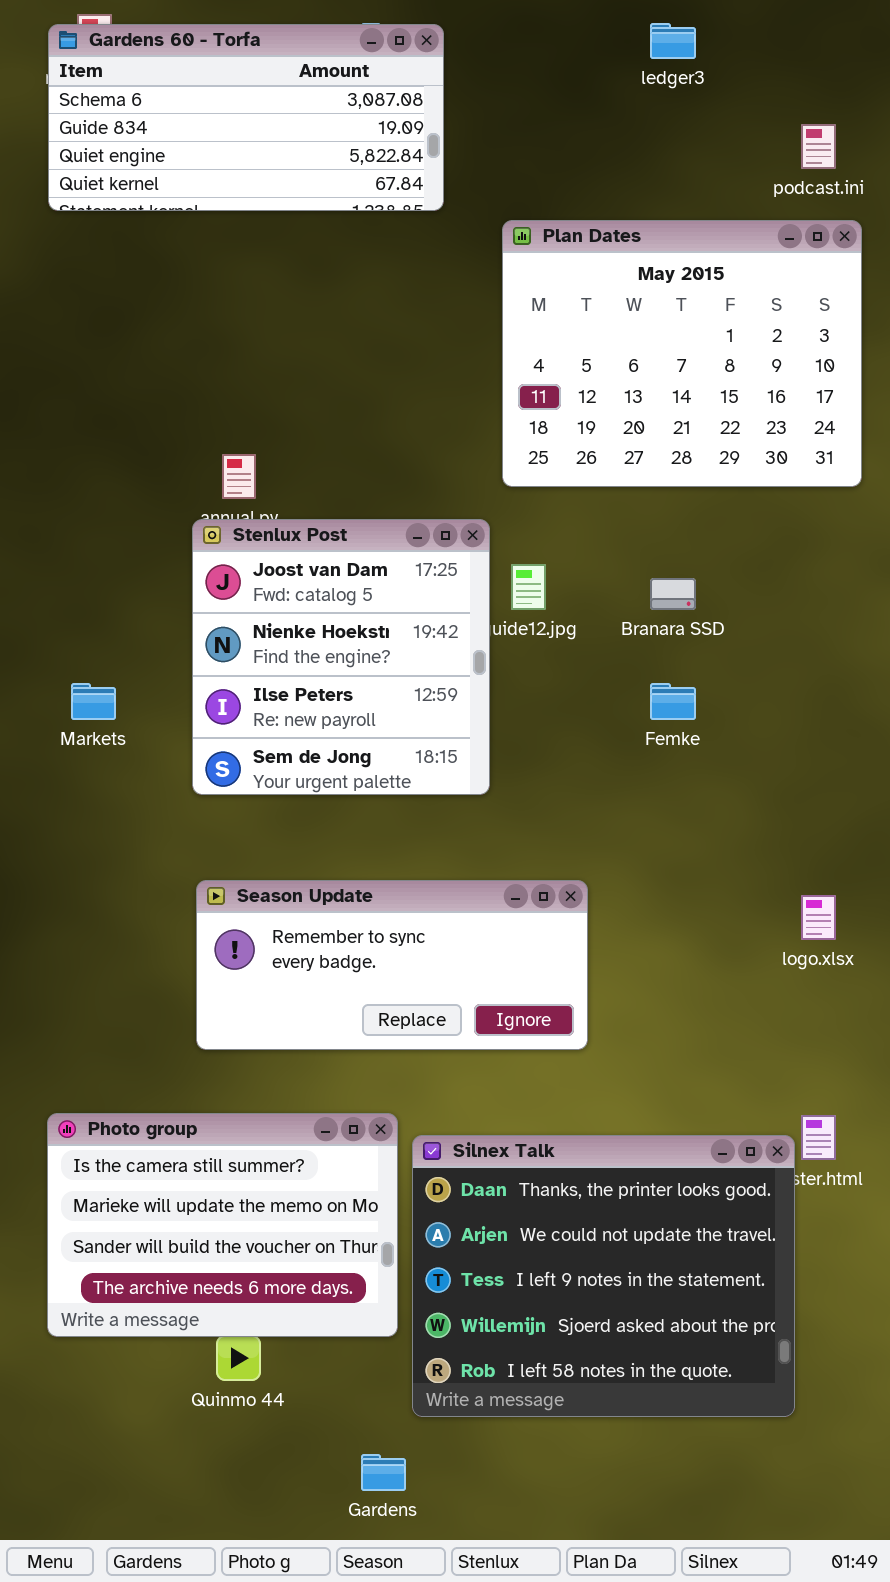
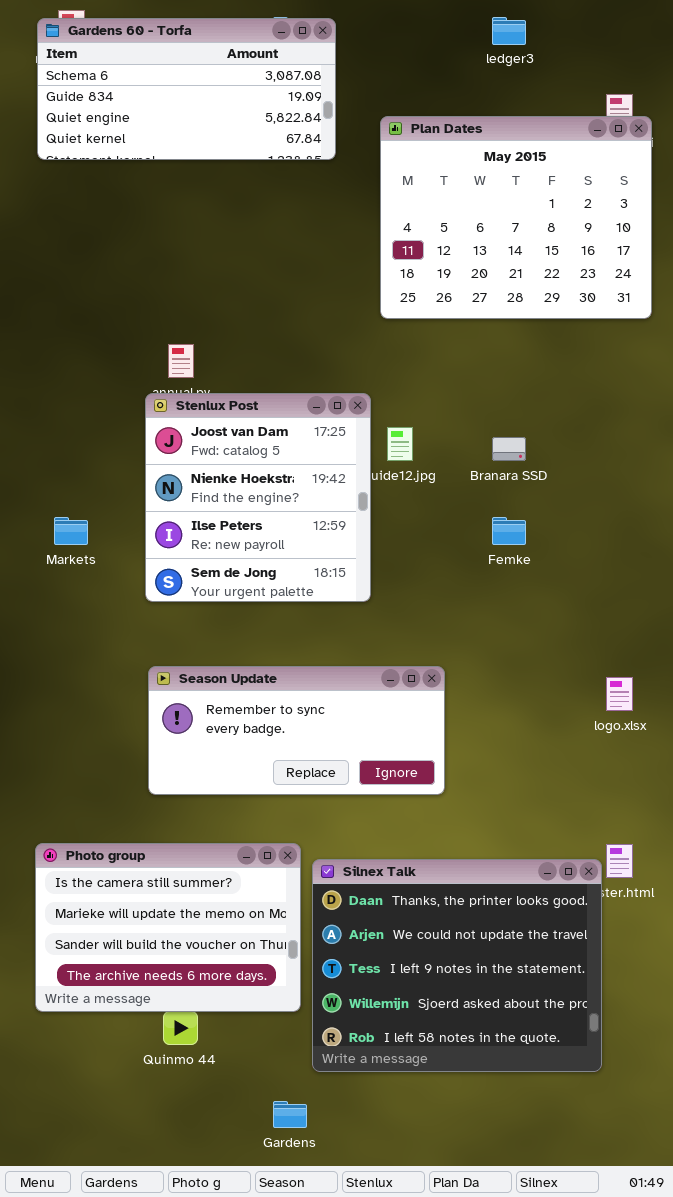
Plan Dates: [502,220,862,487] -> [380,116,652,319], moved

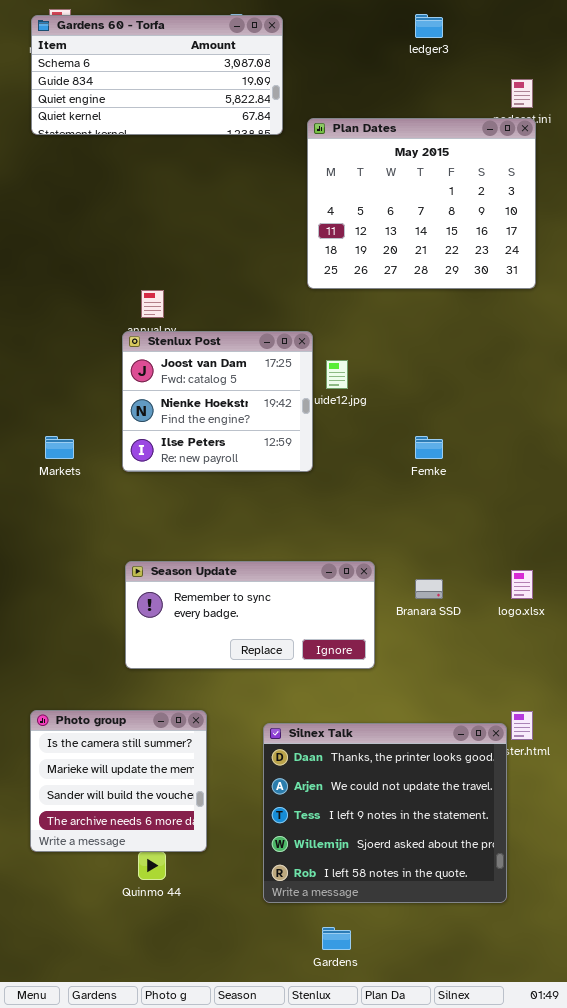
Plan Dates: [380,116,652,319] -> [307,118,536,289], moved
Stenlux Post: [145,393,371,602] -> [122,331,313,472], resized
Branara SSD: [492,437,526,461] -> [415,579,443,599], moved
Photo group: [35,843,301,1012] -> [30,710,207,852], resized
Gardens: [273,1101,307,1128] -> [322,927,351,950], moved

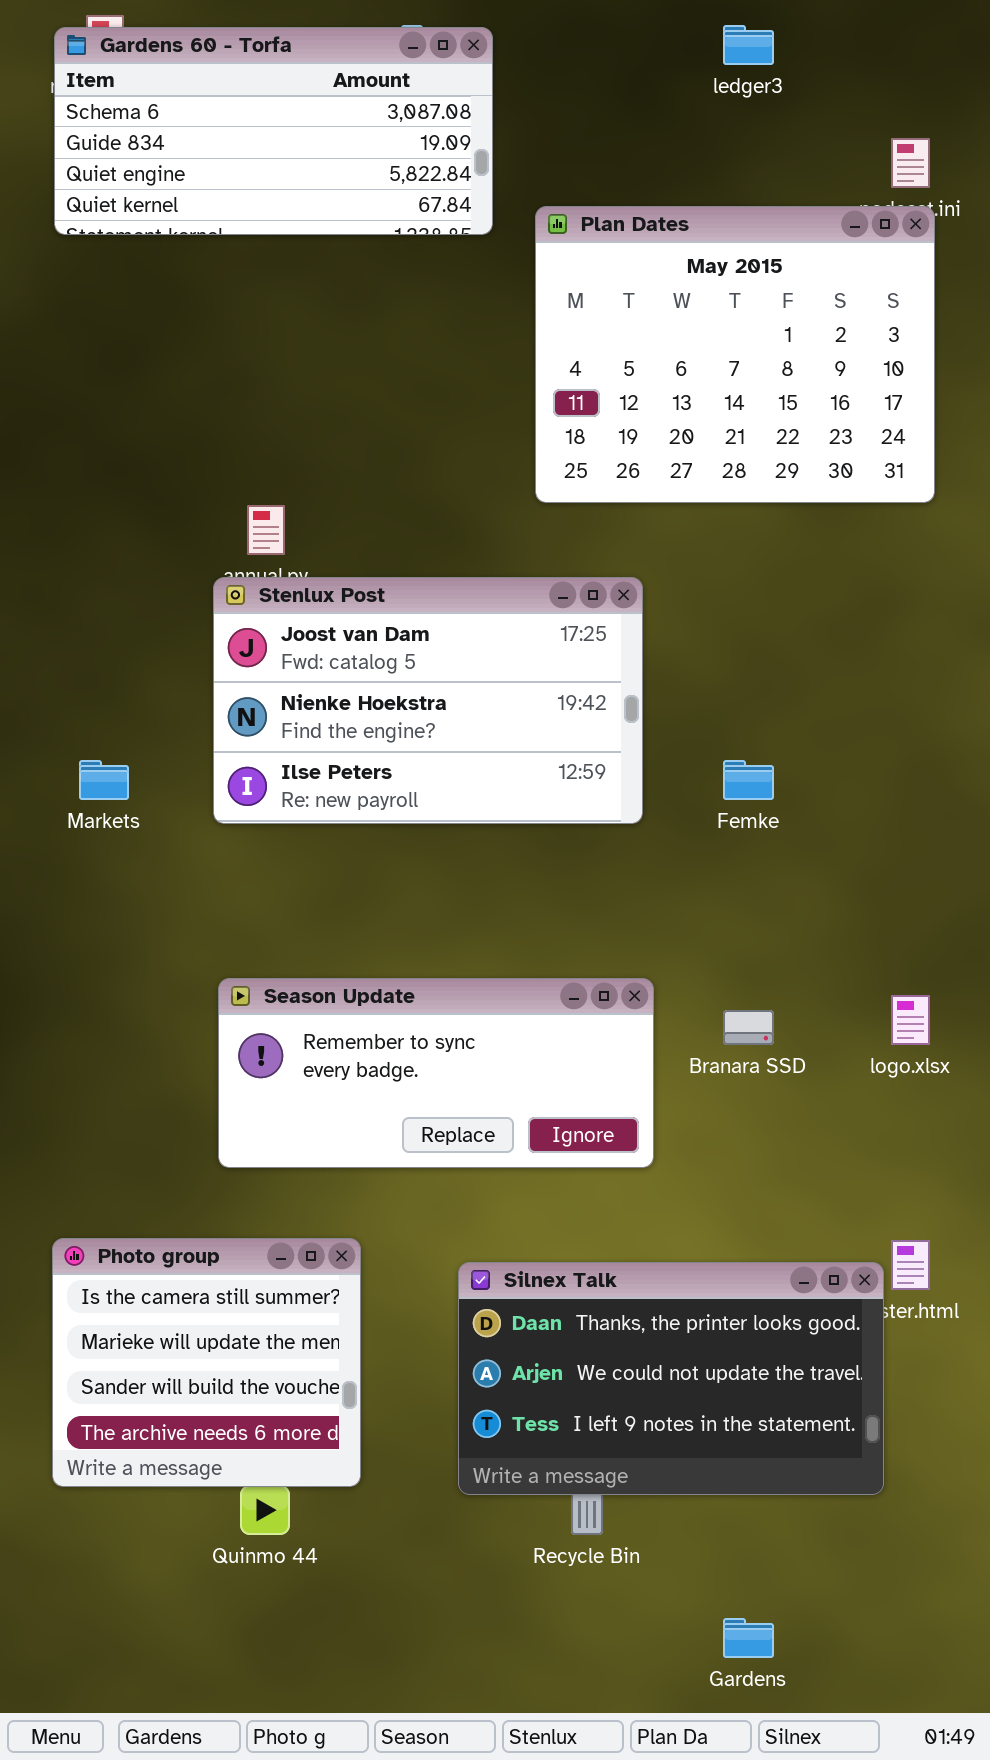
Stenlux Post: [122,331,313,472] -> [213,577,643,824], resized
Silnex Talk: [263,723,507,903] -> [458,1262,884,1495], resized
Gardens: [322,927,351,950] -> [723,1618,774,1658], moved

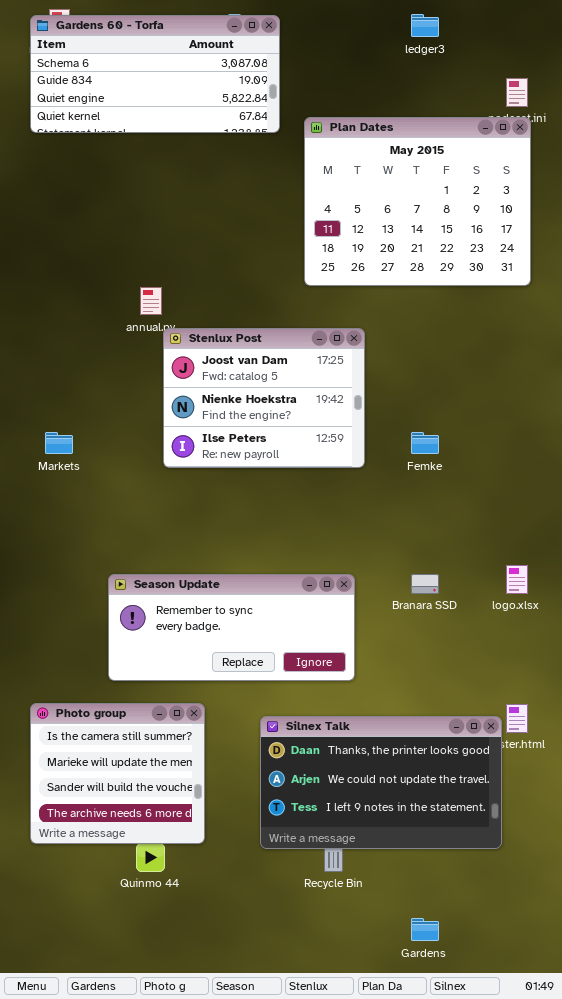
Stenlux Post: [213,577,643,824] -> [163,328,365,468], resized
Season Update: [218,978,654,1168] -> [108,574,355,681], moved

